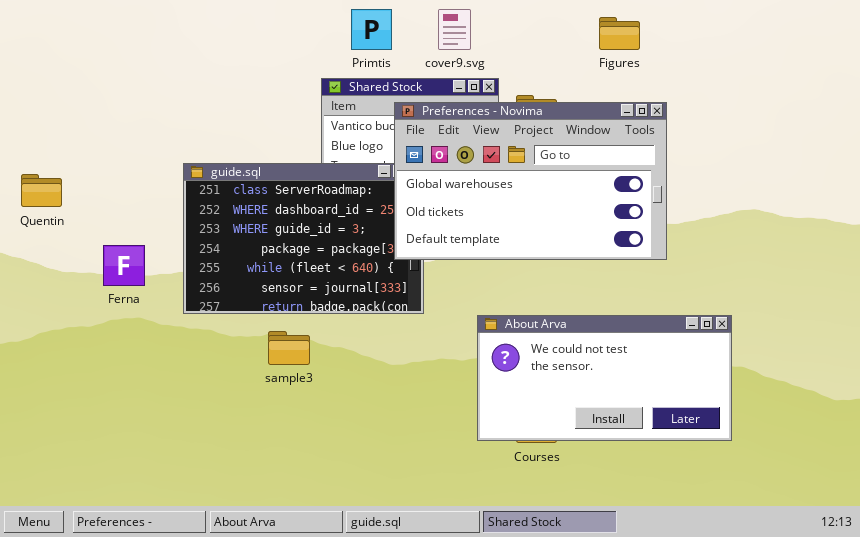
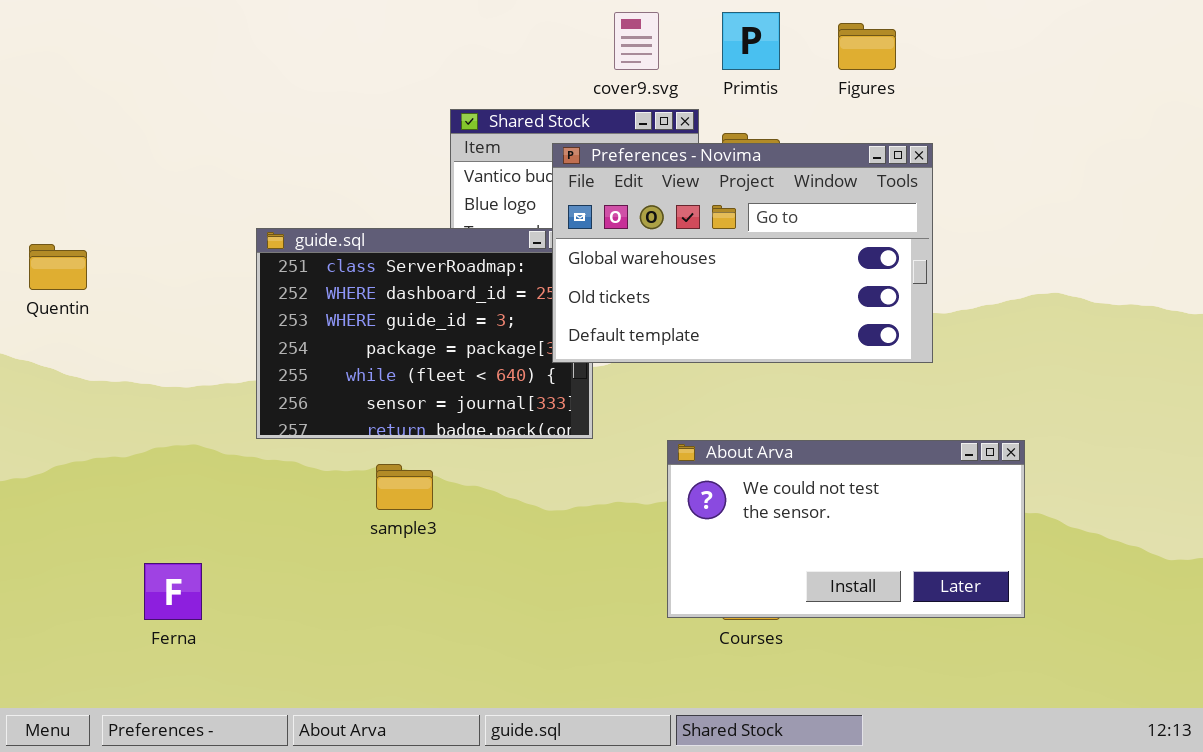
Primtis: [351,9,392,50] -> [722,12,780,70], moved
Ferna: [103,245,145,286] -> [144,563,202,620], moved

